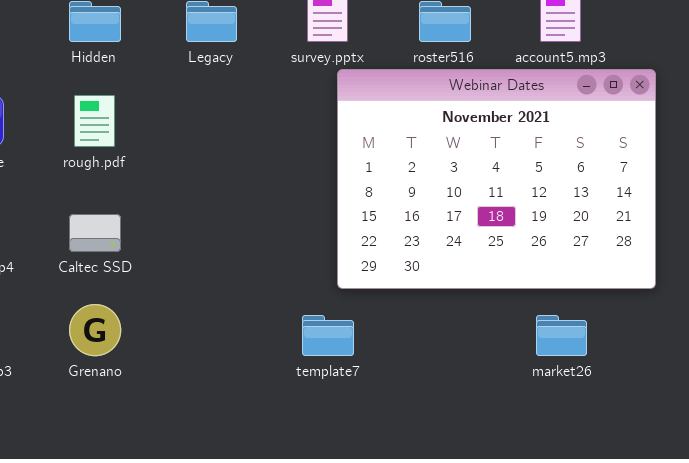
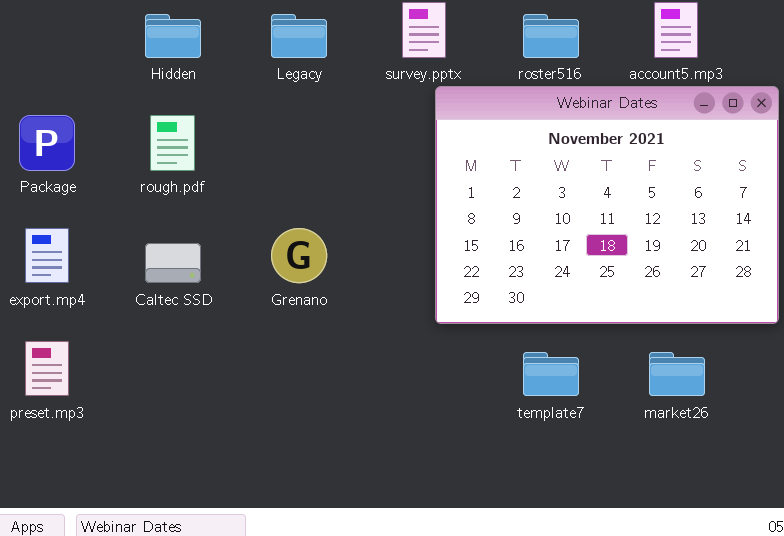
Grenano: [69,304,121,356] -> [271,228,327,283], moved
template7: [302,315,354,356] -> [523,352,579,396], moved

